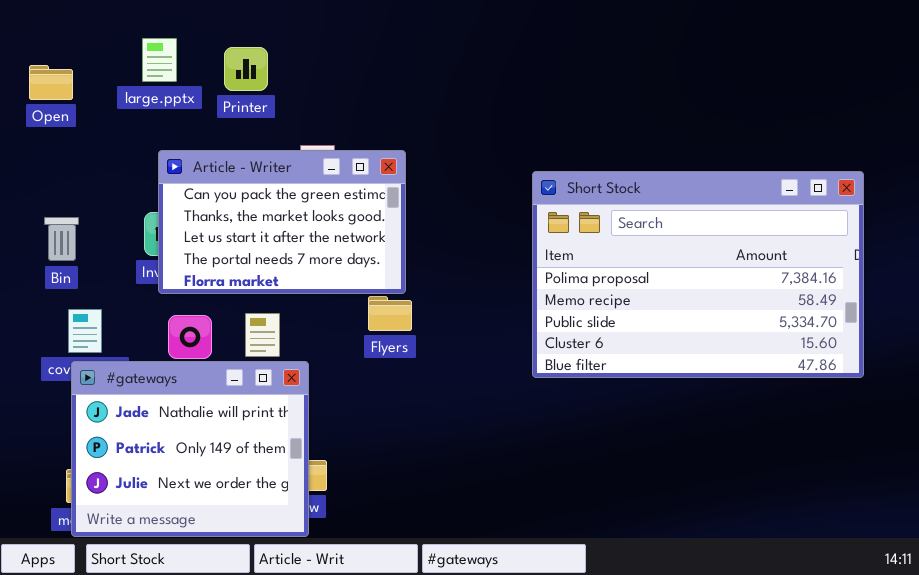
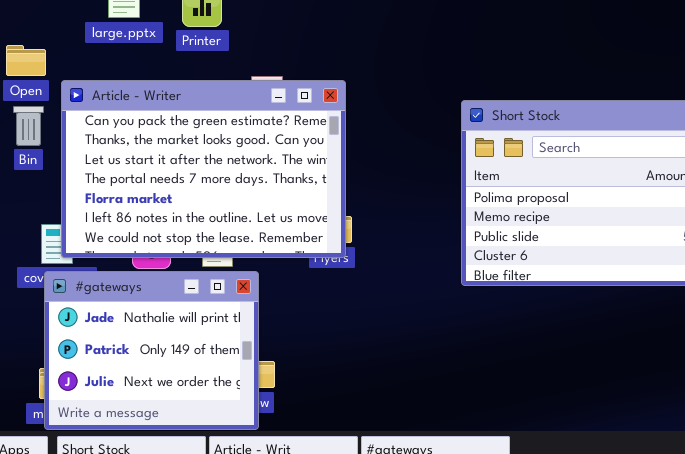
Open: [29,65,73,100] -> [6,45,46,76], moved
Article - Writer: [158,150,406,294] -> [61,80,346,258], resized
Bin: [44,217,79,261] -> [13,106,44,146], moved

